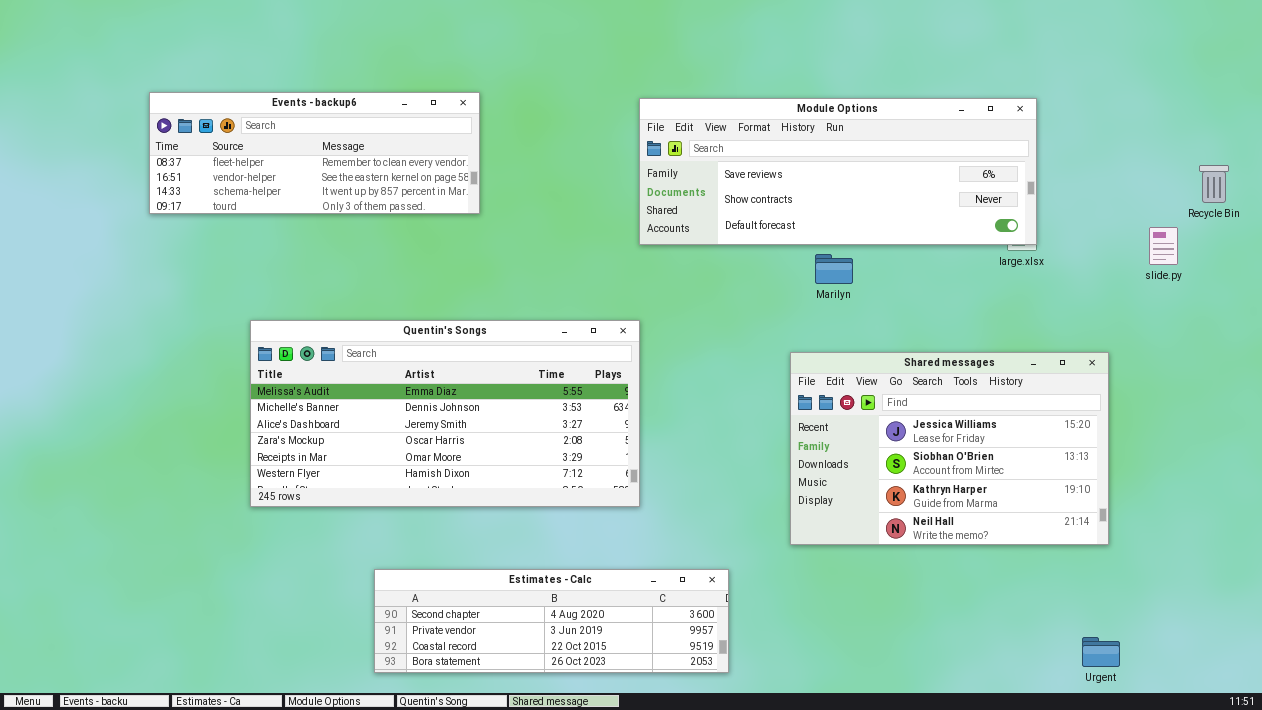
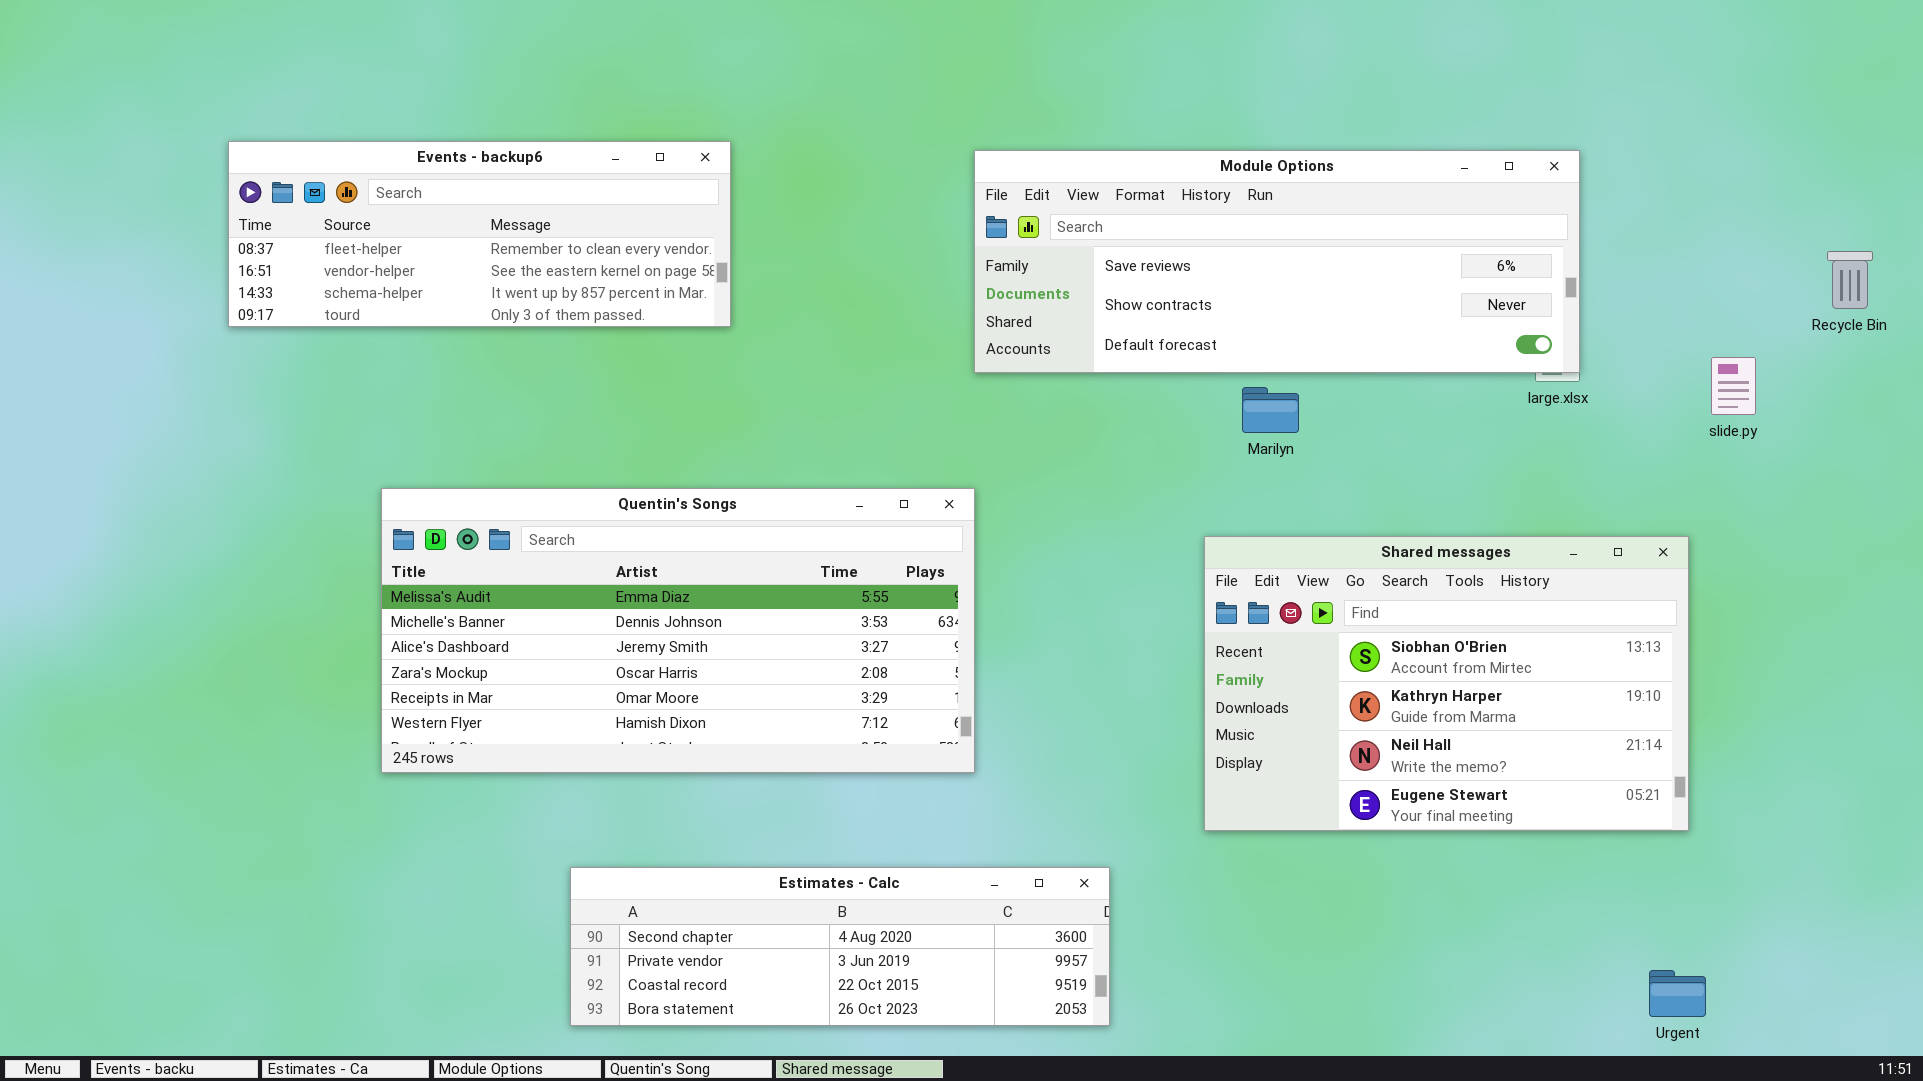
slide.py: [1149,227,1178,265] -> [1711,357,1756,415], moved
Shared messages: [790,352,1109,545] -> [1204,536,1689,831], scrolled down 1 row

